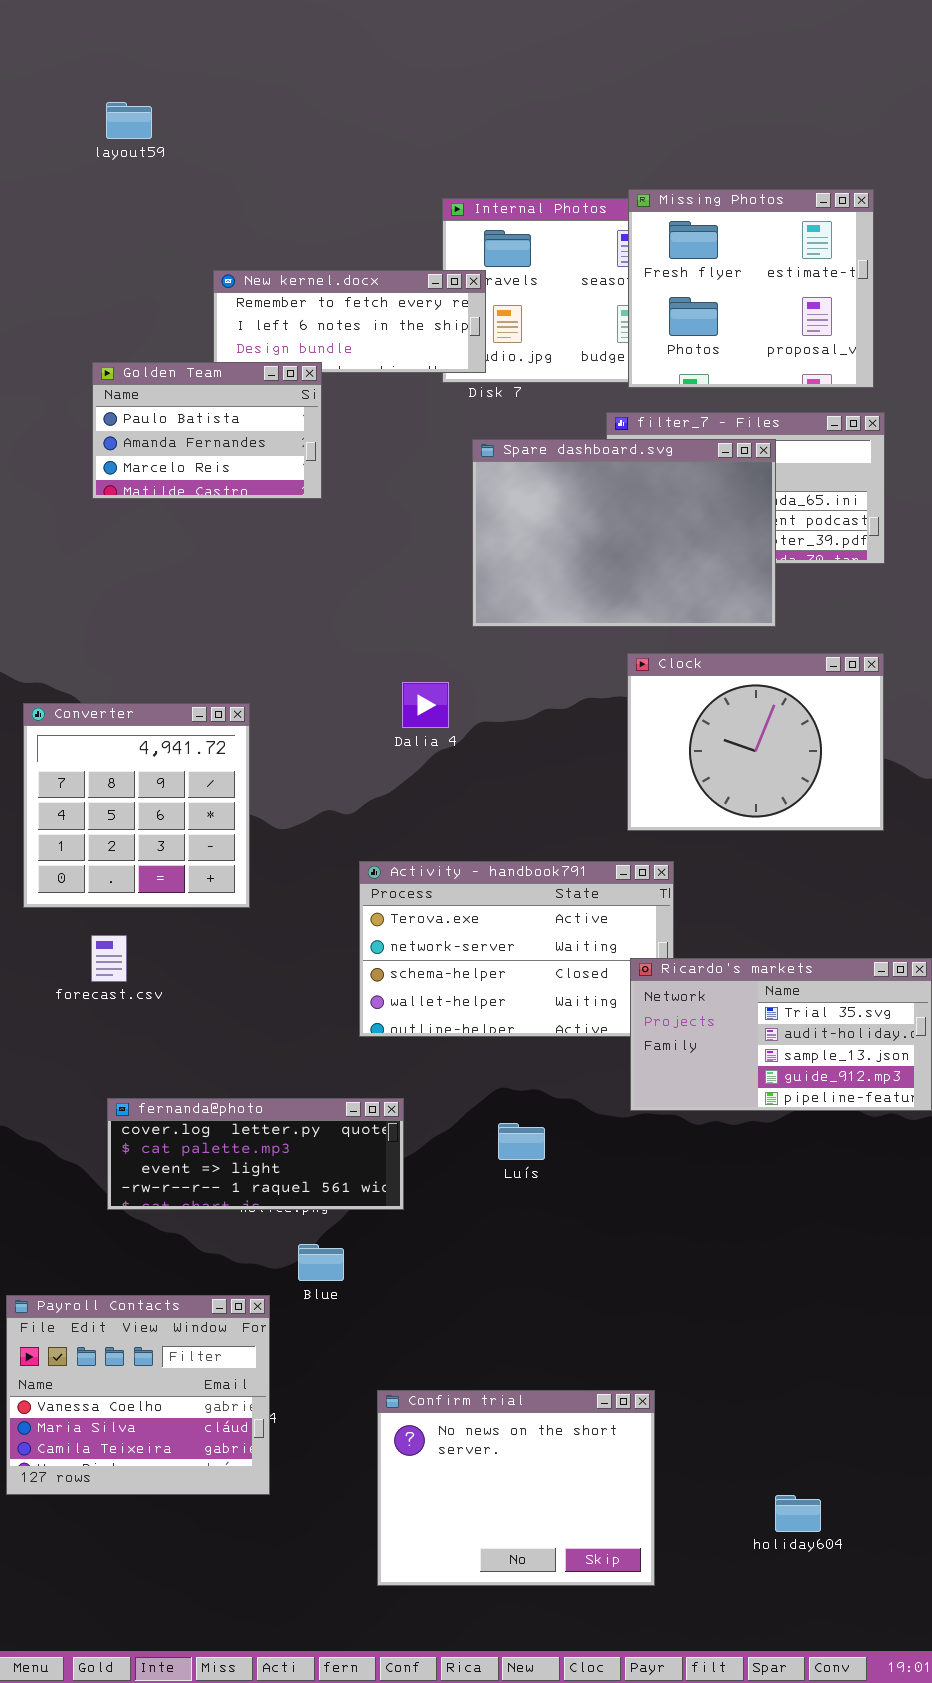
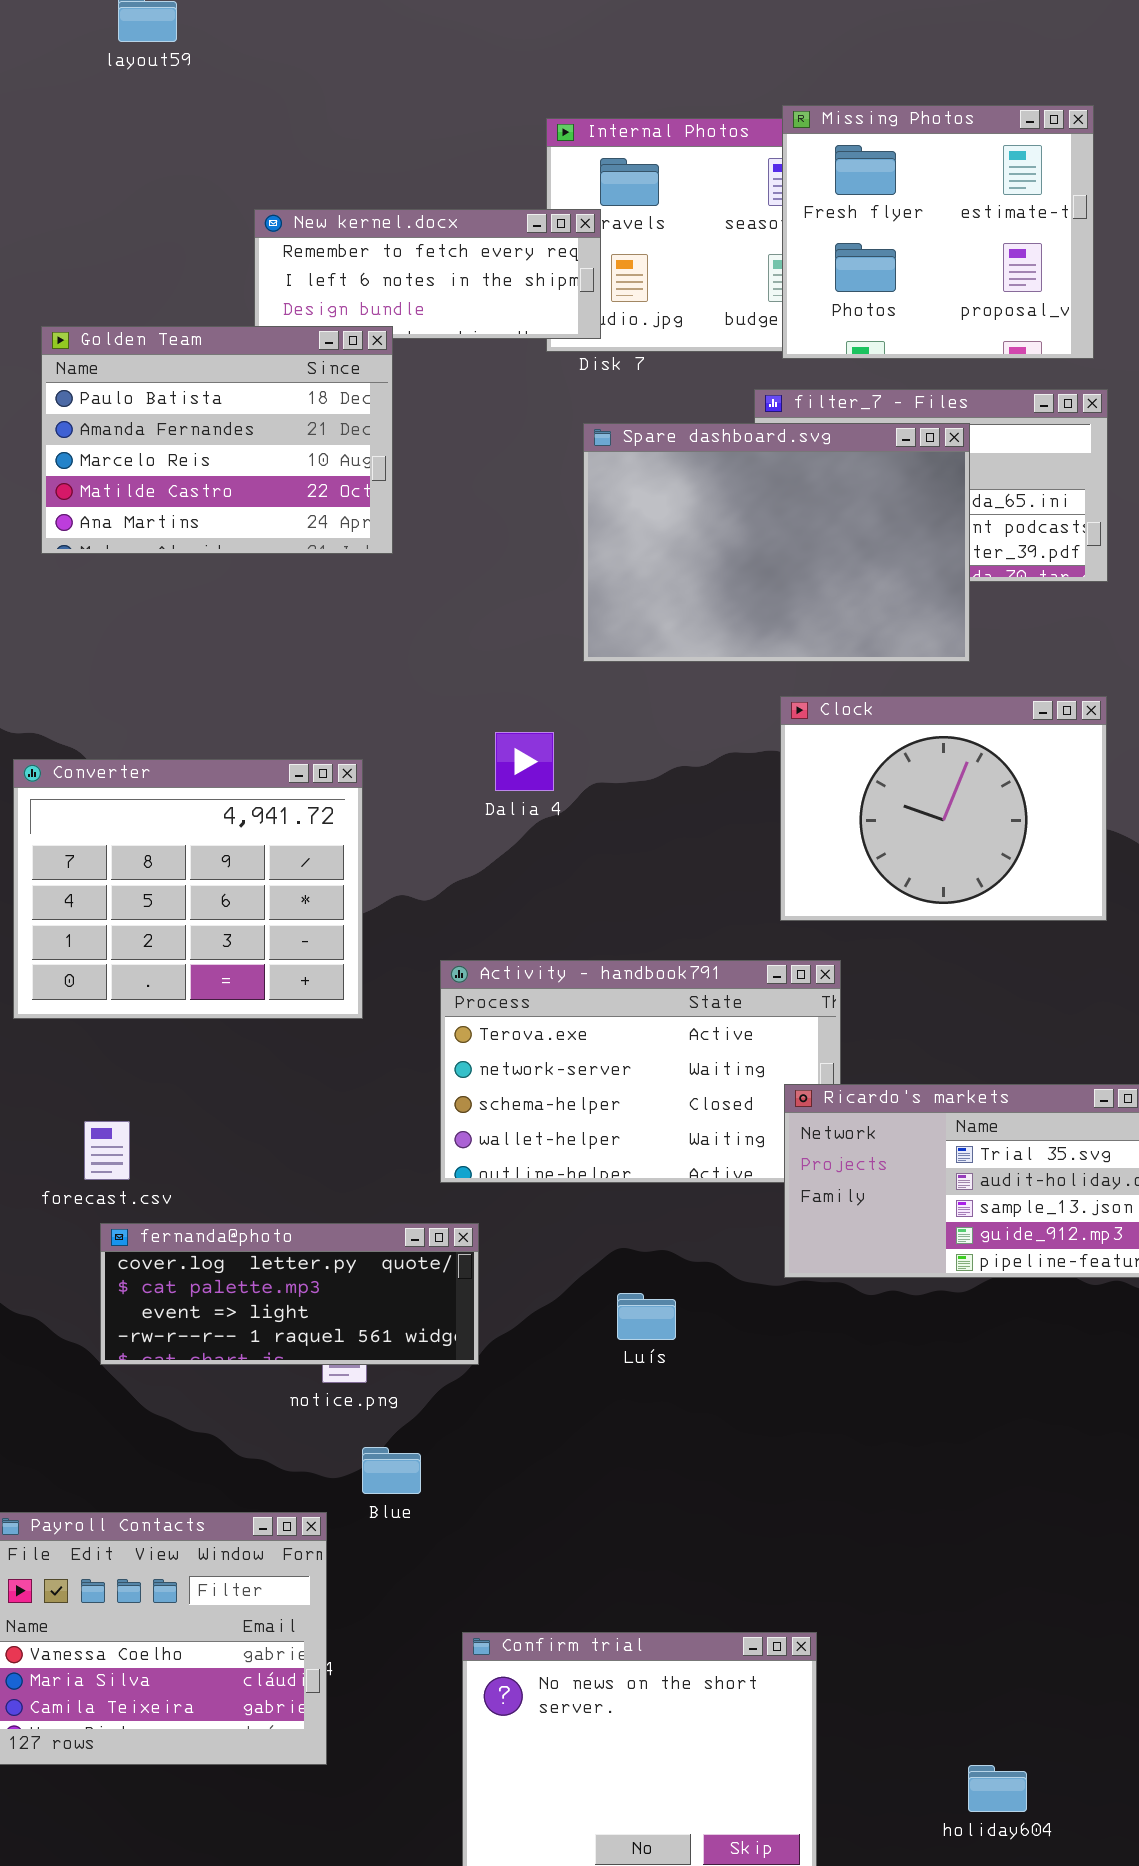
Golden Team: [92,362,322,499] -> [41,326,393,554], resized
Converter: [23,703,250,908] -> [13,759,363,1019], resized
forecast.csv: [91,935,127,982] -> [84,1121,130,1180], moved
fernanda@photo: [107,1098,404,1210] -> [100,1223,479,1365], moved

